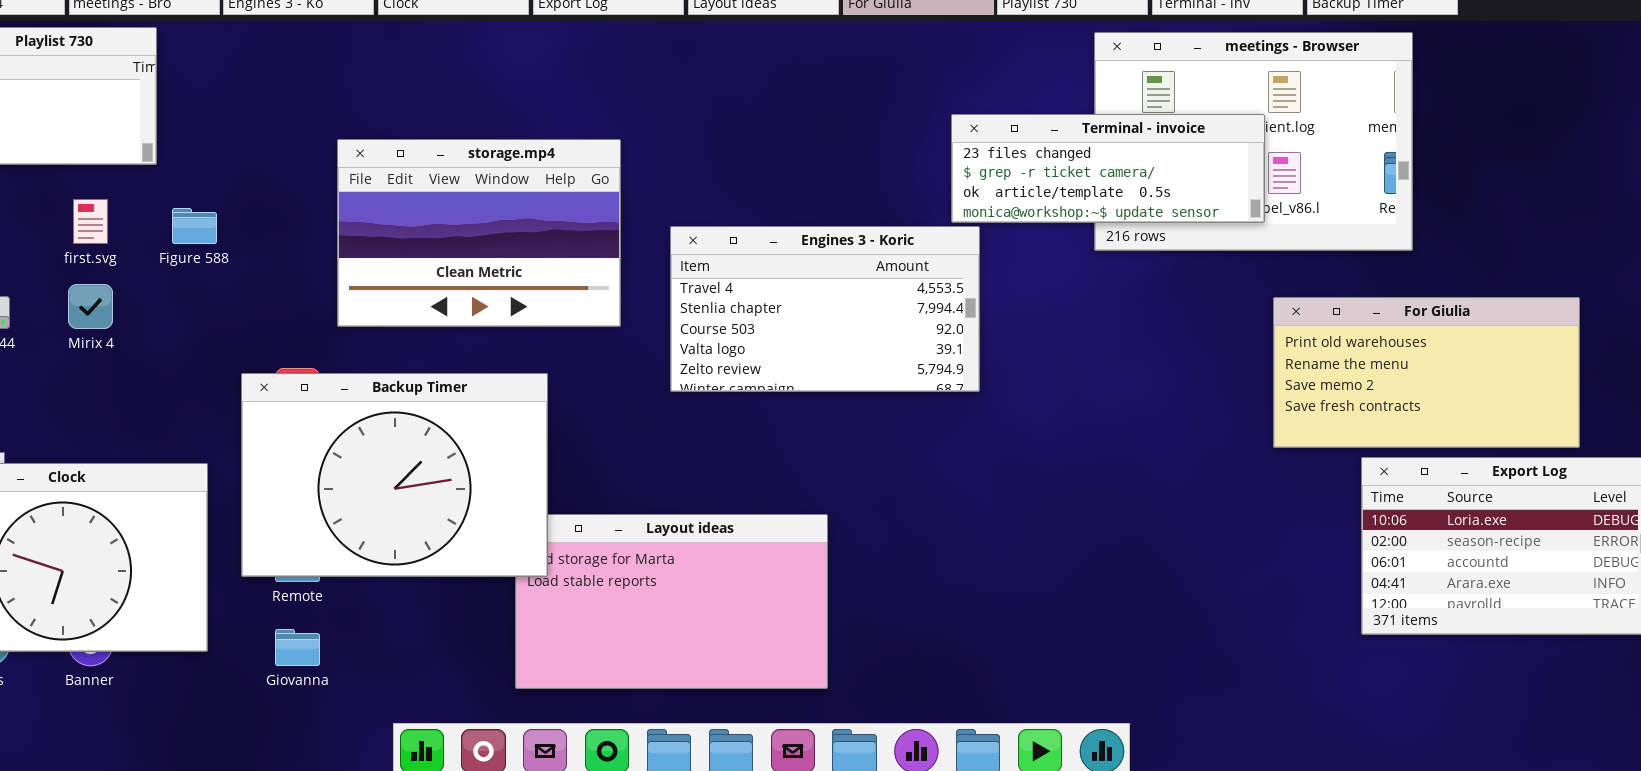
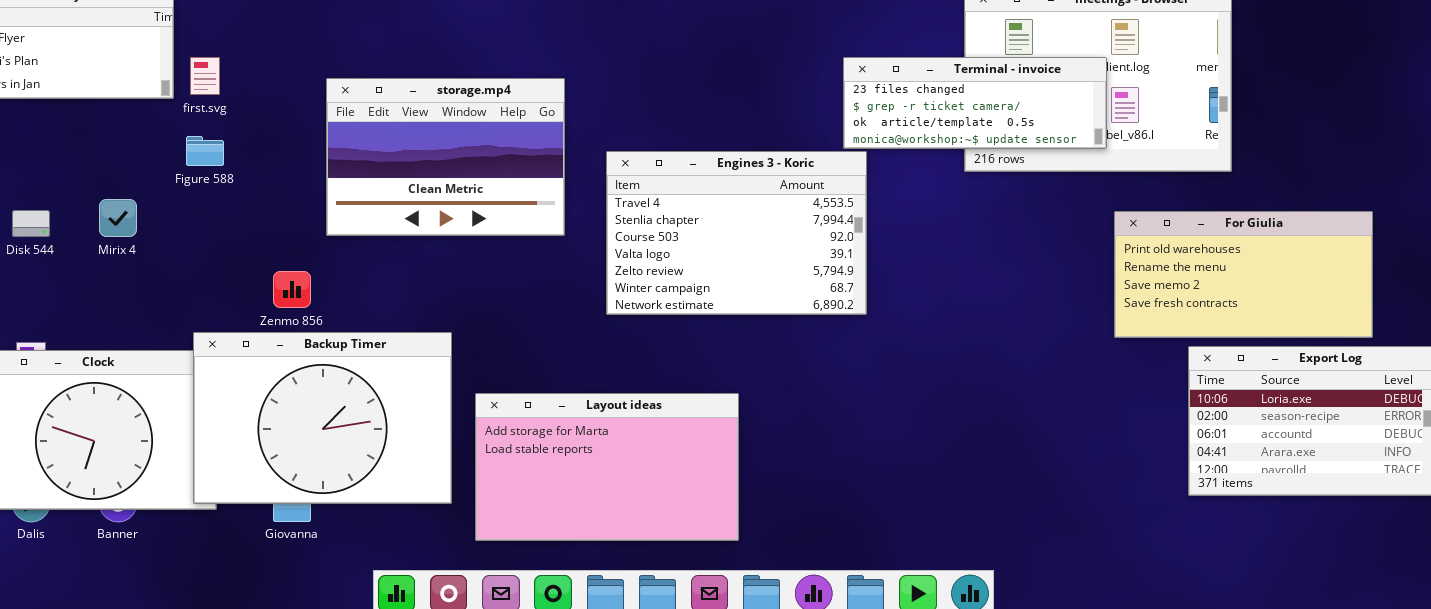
first.svg: [73,199,108,244] -> [190,57,220,95], moved
Engines 3 - Koric: [670,226,980,392] -> [606,151,867,315], resized
Backup Timer: [241,373,548,577] -> [193,332,452,504], moved

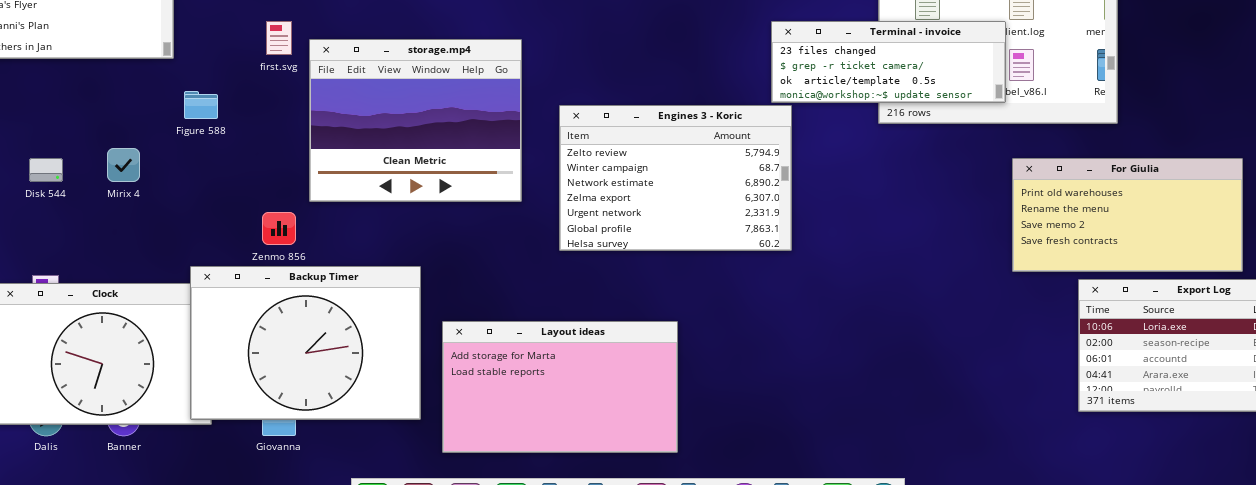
first.svg: [190,57,220,95] -> [266,21,292,55], moved
storage.mp4: [326,78,565,236] -> [309,39,522,202], resized
Engines 3 - Koric: [606,151,867,315] -> [559,105,792,251], scrolled down 4 rows

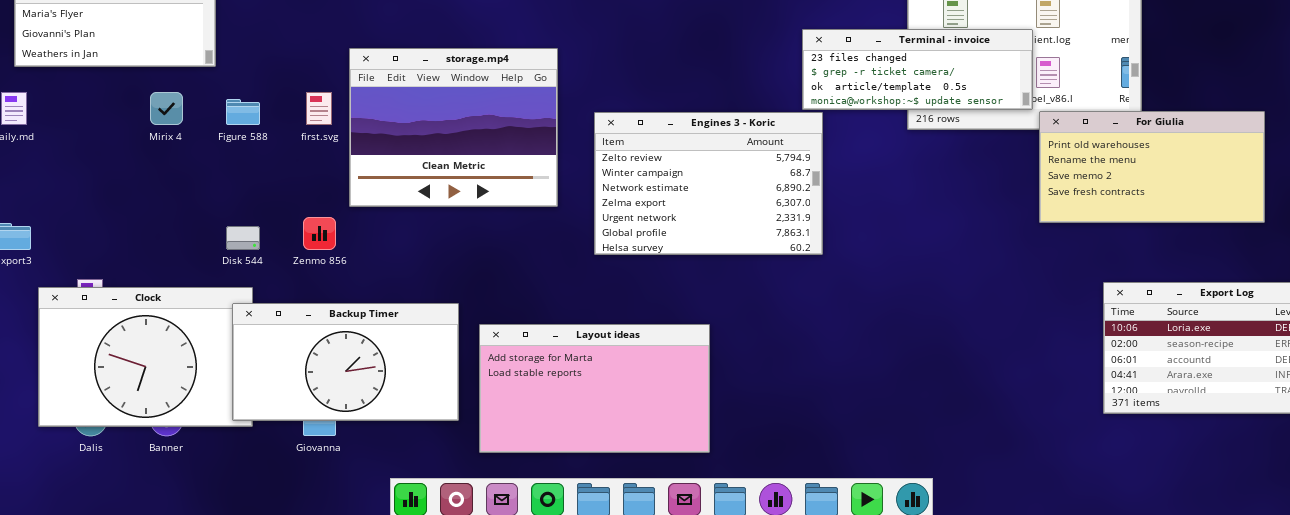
first.svg: [266,21,292,55] -> [306,92,332,125], moved
Mirix 4: [107,148,140,182] -> [150,92,183,125], moved
Disk 544: [29,158,63,182] -> [226,226,260,250], moved
For Giulia: [1012,158,1243,272] -> [1039,111,1265,223], moved
Backup Timer: [190,266,421,420] -> [232,303,459,421], resized

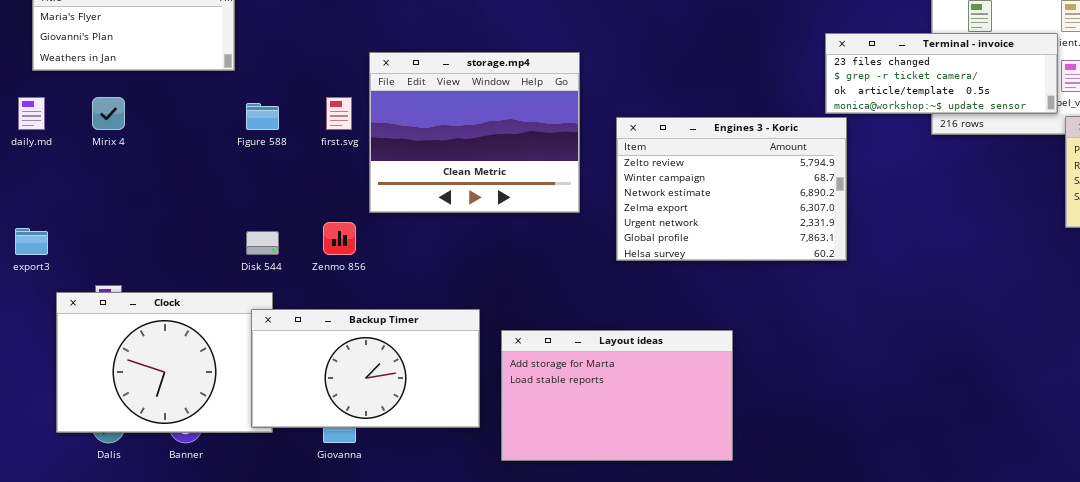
Mirix 4: [150,92,183,125] -> [92,97,125,130], moved

